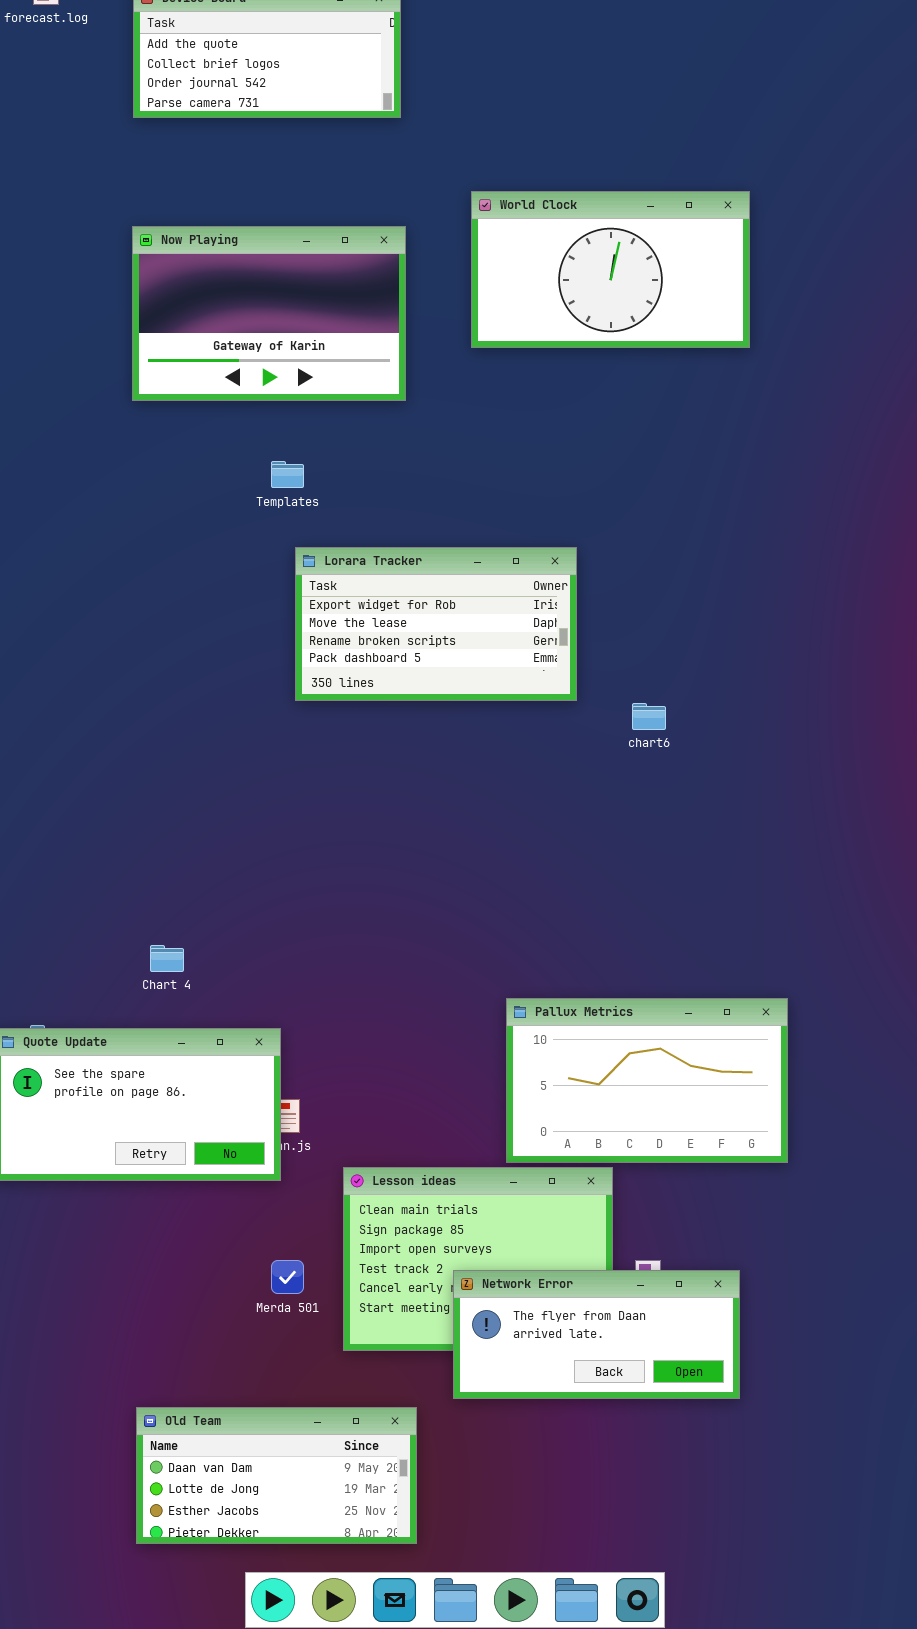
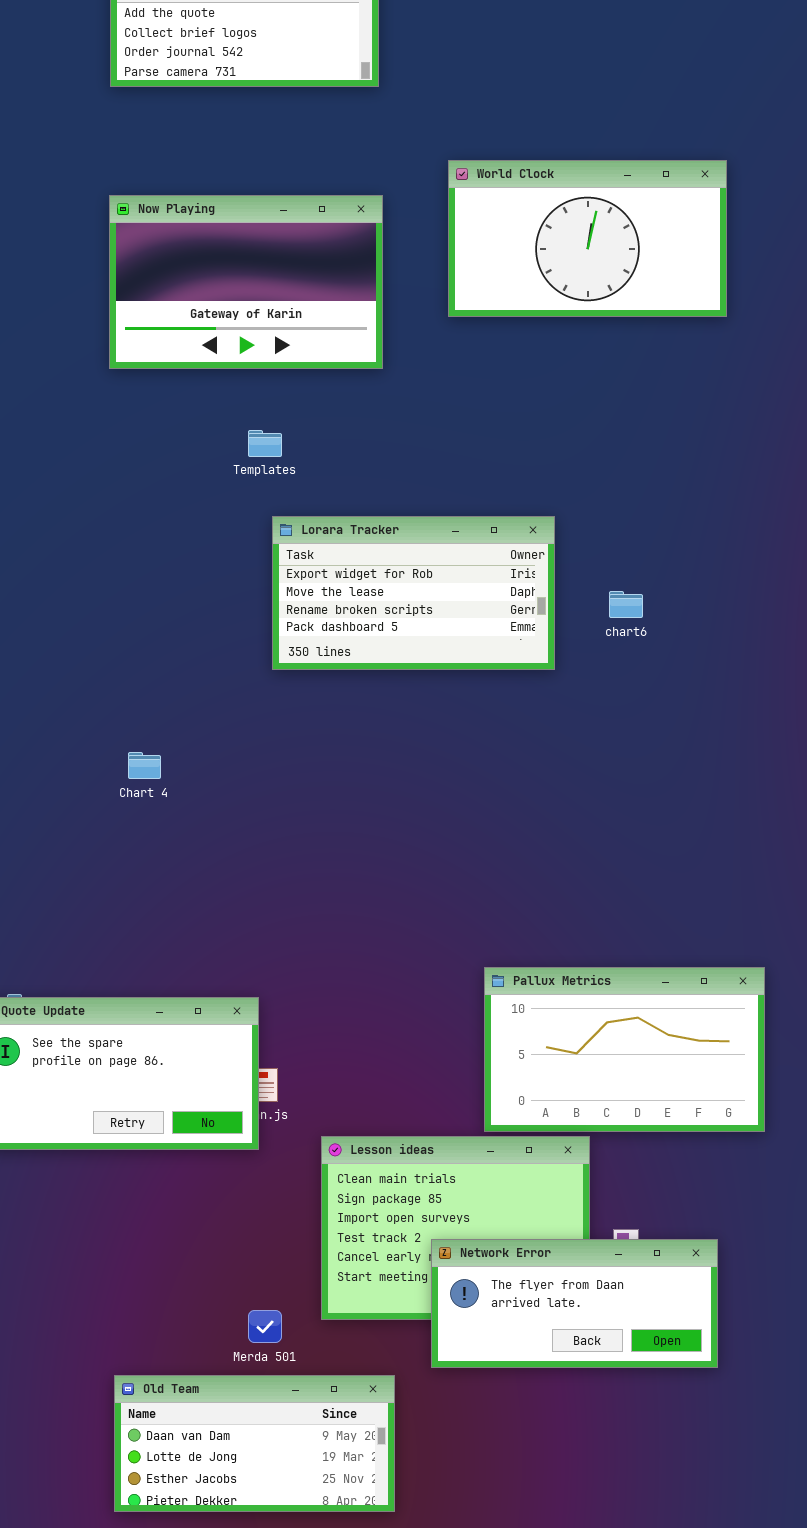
chart6: [632,703,666,730] -> [609,591,643,618], moved
Chart 4: [150,945,184,972] -> [128,752,161,779], moved
Merda 501: [271,1260,304,1294] -> [248,1310,282,1343], moved

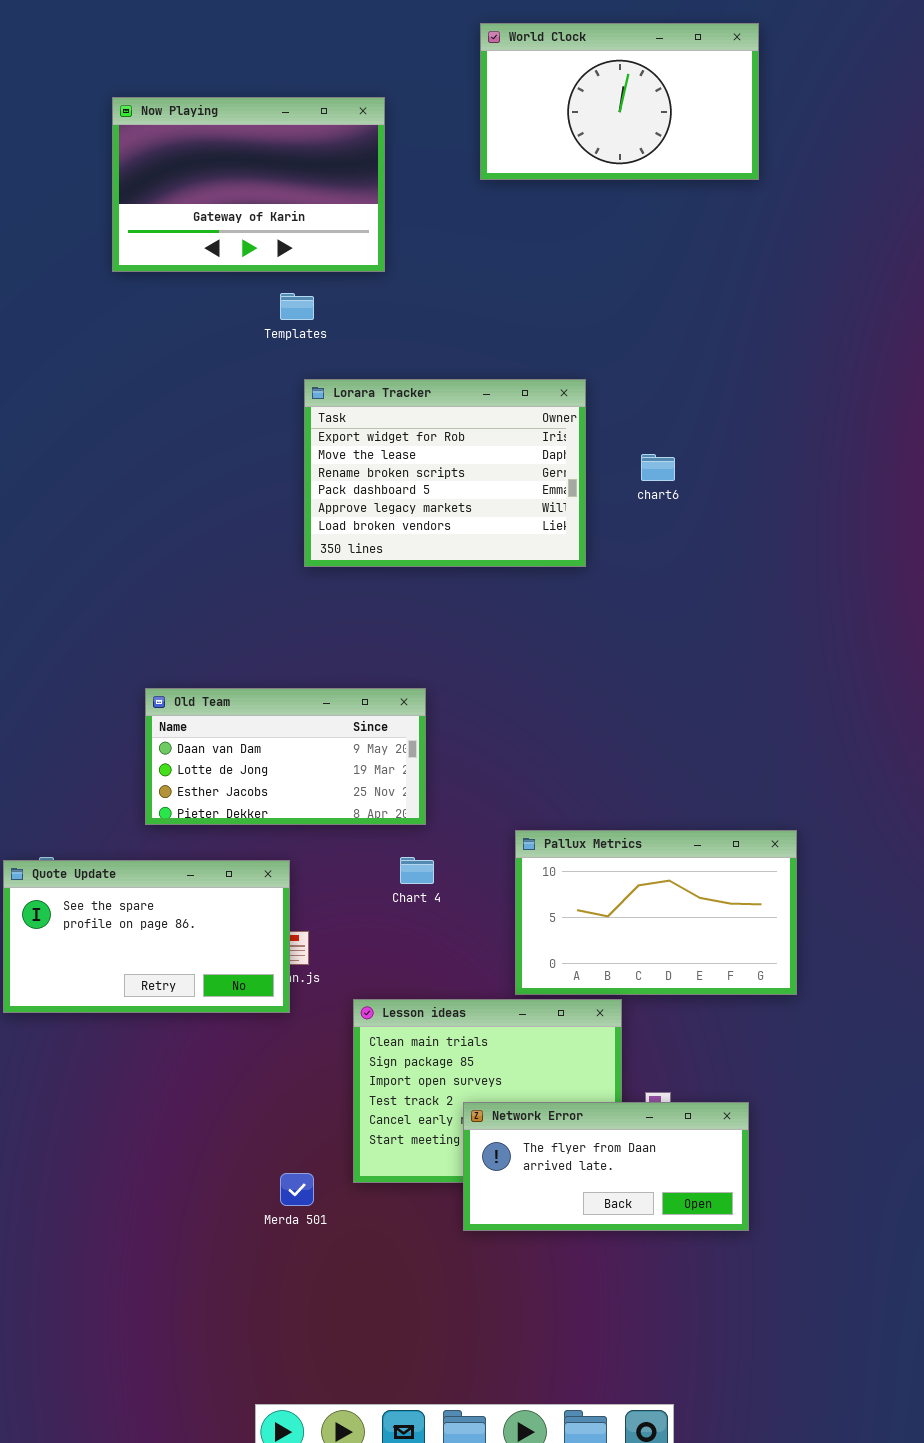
Now Playing: [109,195,383,369] -> [112,97,385,272], moved
Lorara Tracker: [272,516,555,670] -> [304,379,586,567], resized
Chart 4: [128,752,161,779] -> [400,857,434,884], moved
Old Team: [114,1375,395,1512] -> [145,688,426,825], moved

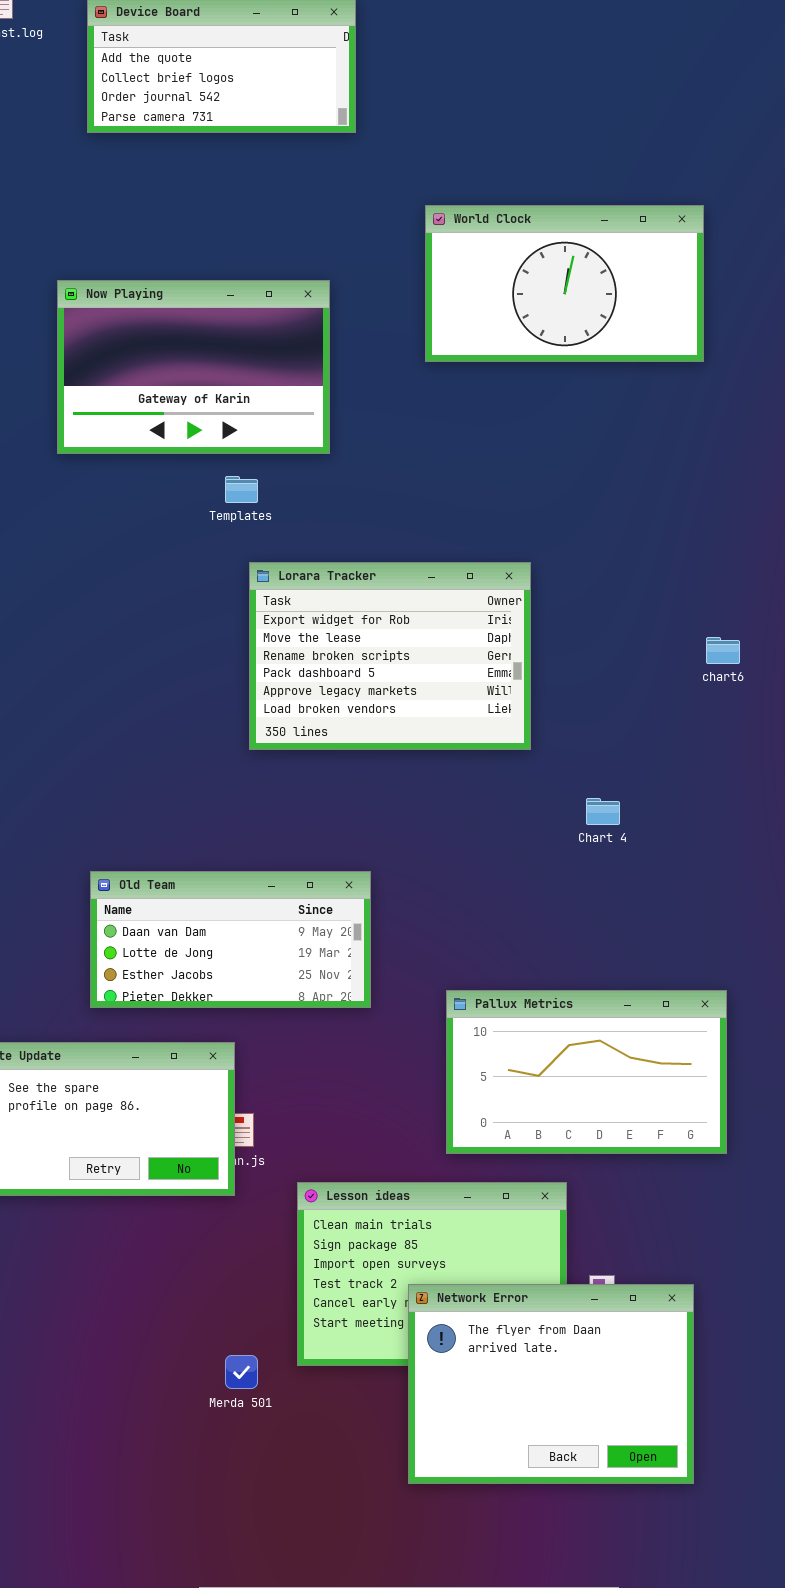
chart6: [641,454,675,481] -> [706,637,740,664], moved
Pallux Metrics: [515,830,797,995] -> [446,990,727,1154], moved
Chart 4: [400,857,434,884] -> [586,798,620,825], moved
Network Error: [463,1102,749,1231] -> [408,1284,694,1484], resized

